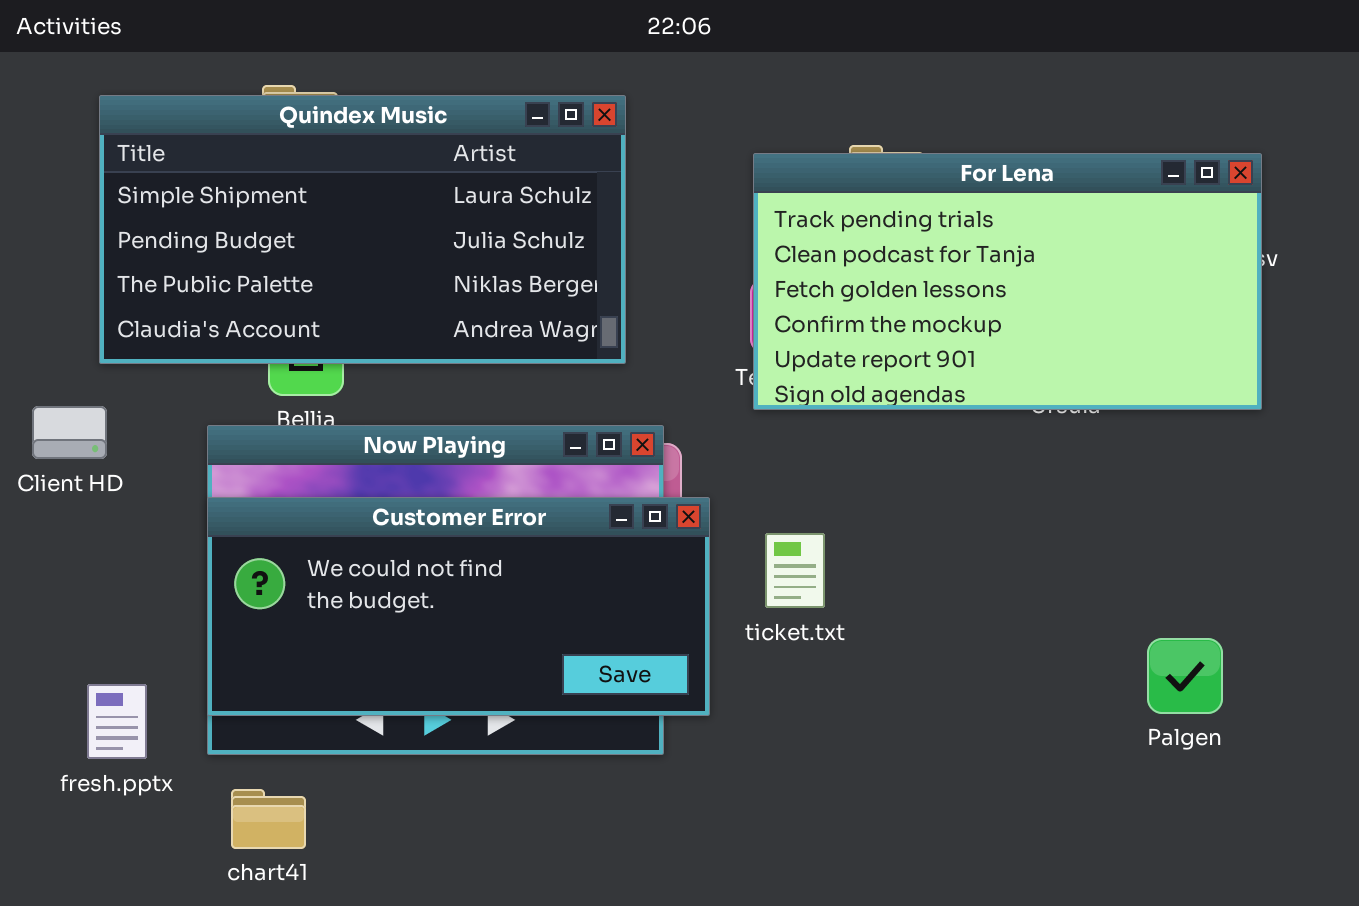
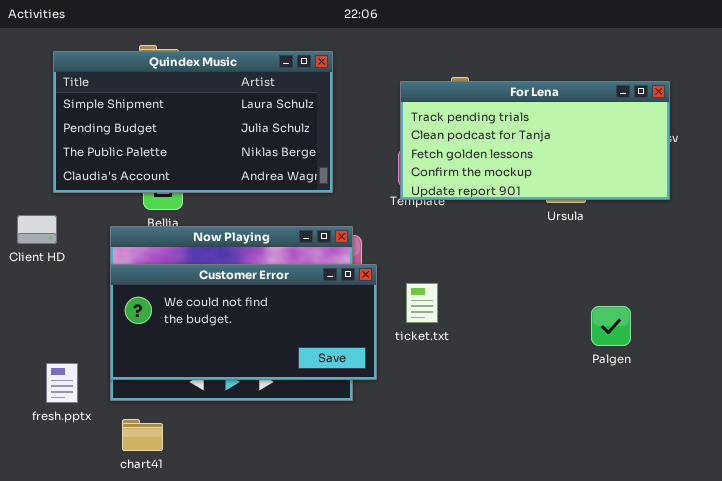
For Lena: [753,153,1262,410] -> [400,81,670,200], resized
Palgen: [1147,638,1223,714] -> [591,306,631,346], moved

